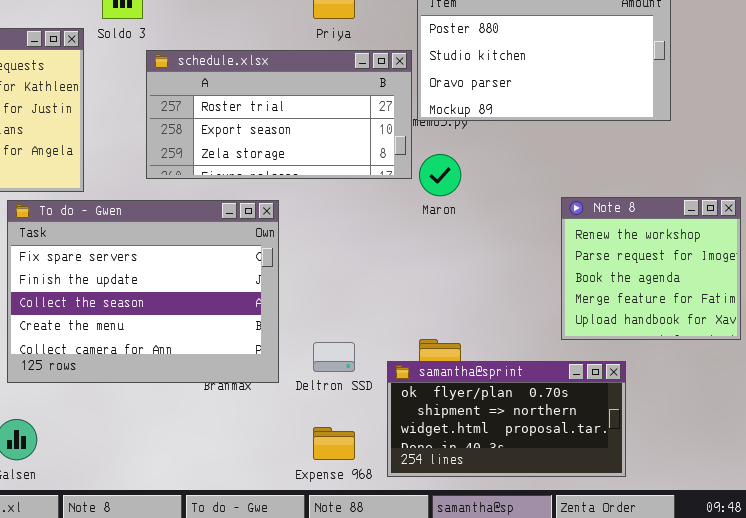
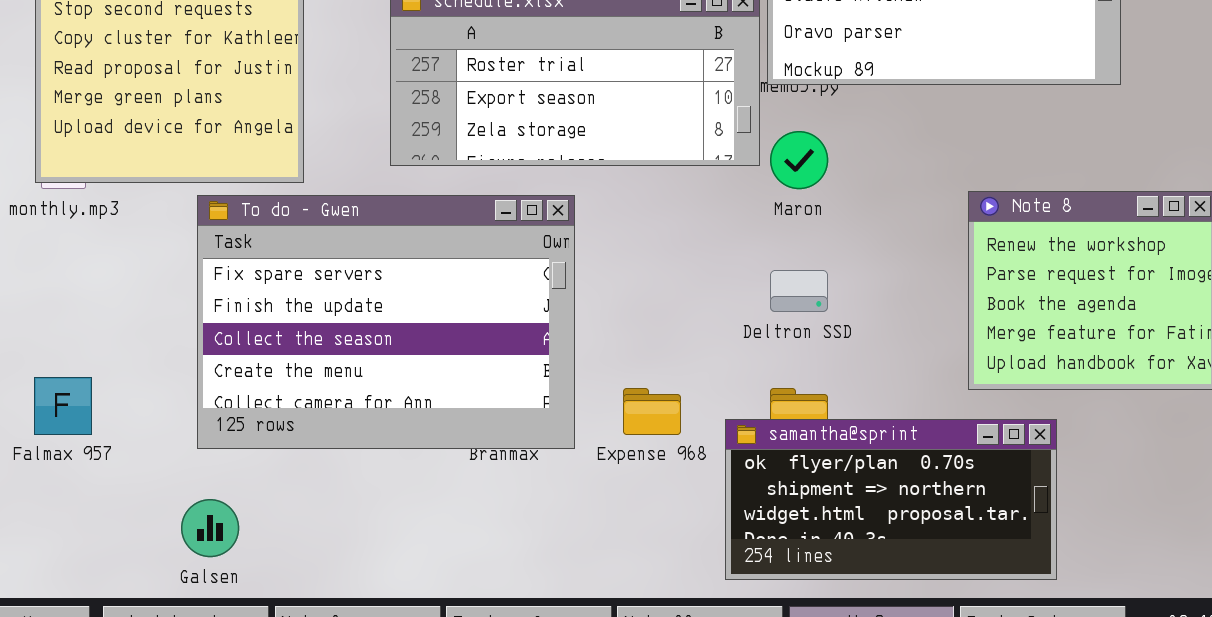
Deltron SSD: [313,342,355,372] -> [770,270,828,312], moved
Expense 968: [313,427,355,460] -> [623,388,681,435], moved

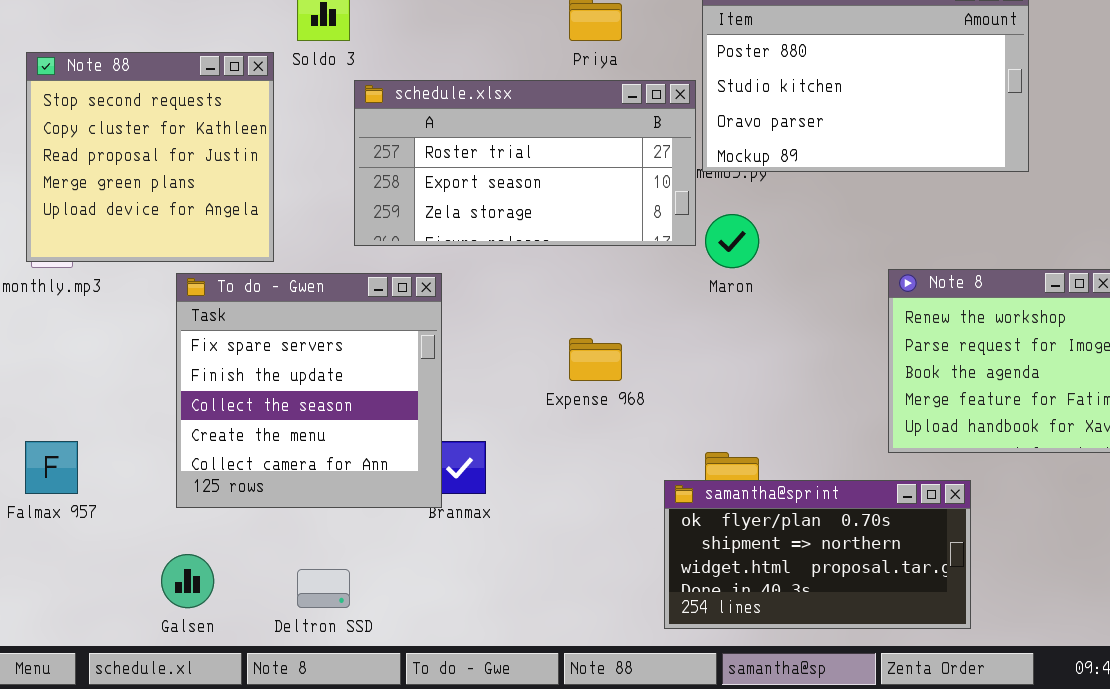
To do - Gwen: [197,195,575,449] -> [176,273,442,508], resized
Deltron SSD: [770,270,828,312] -> [297,569,350,608], moved
Expense 968: [623,388,681,435] -> [569,338,622,381], moved

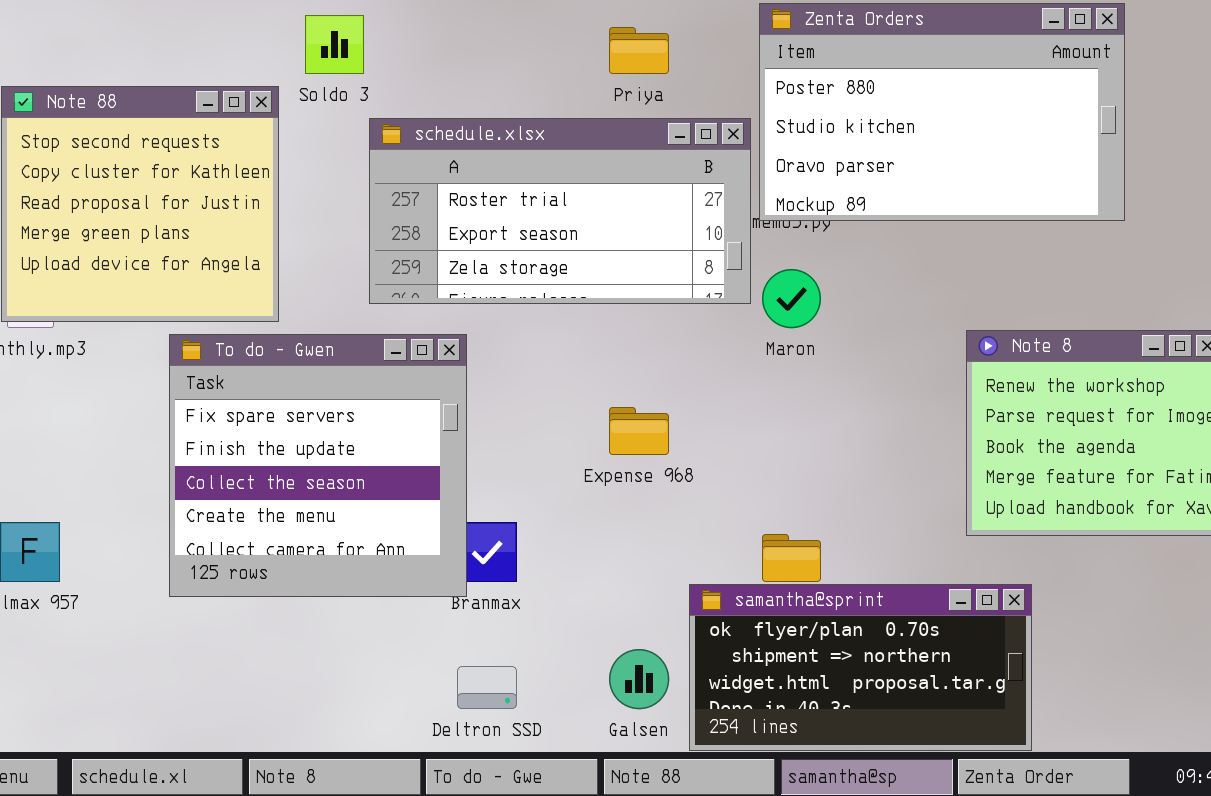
samantha@sprint: [664,480,971,629] -> [689,584,1032,751], moved
Galsen: [161,554,214,608] -> [609,649,669,709], moved
Deltron SSD: [297,569,350,608] -> [457,666,517,709], moved

